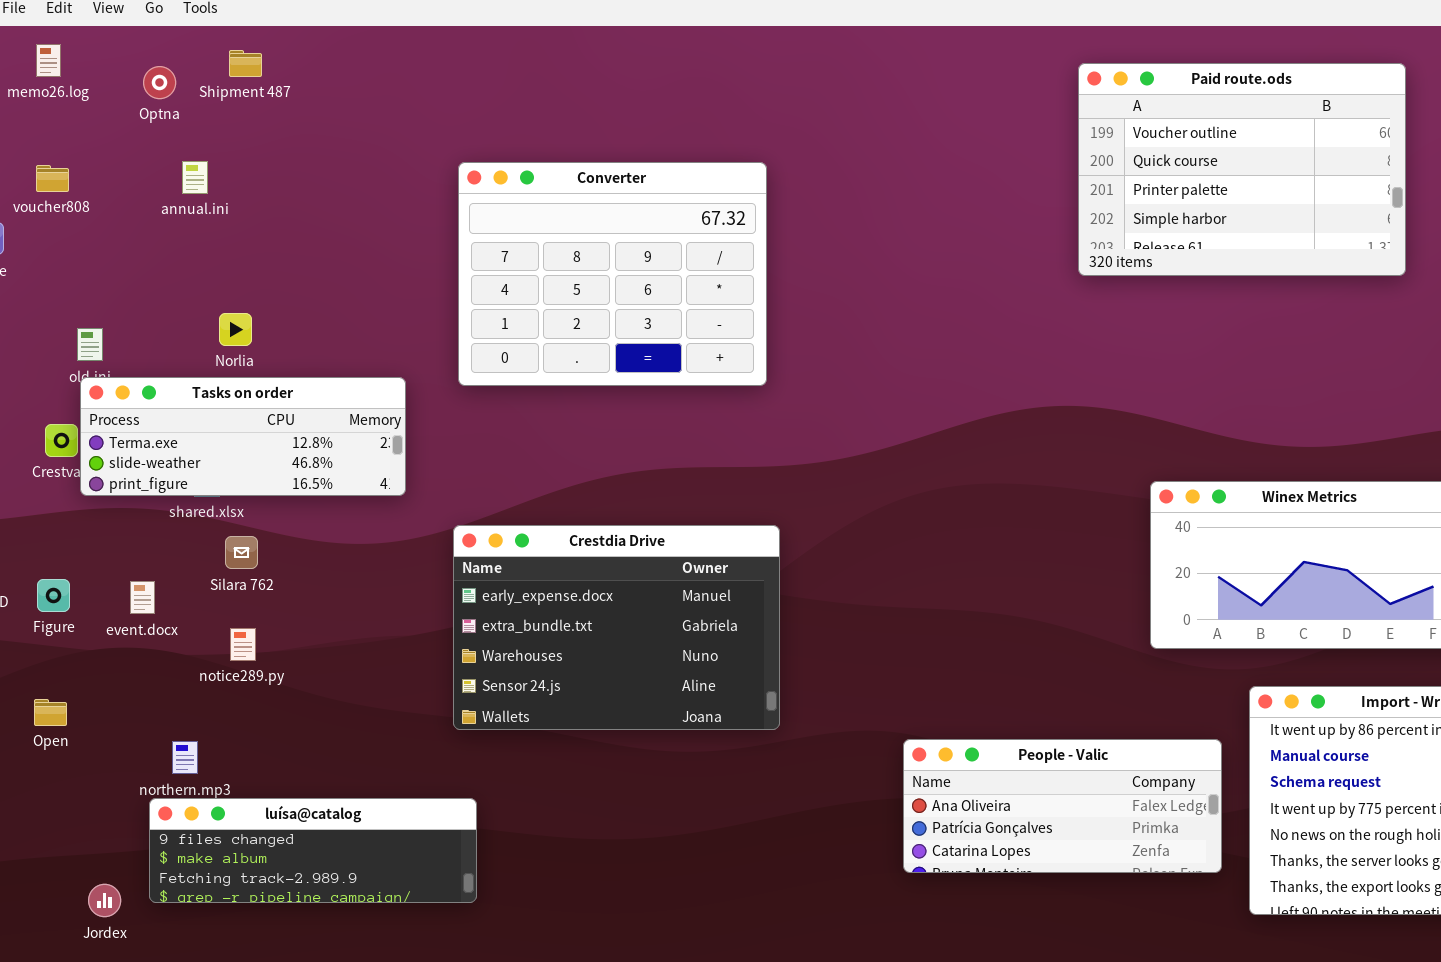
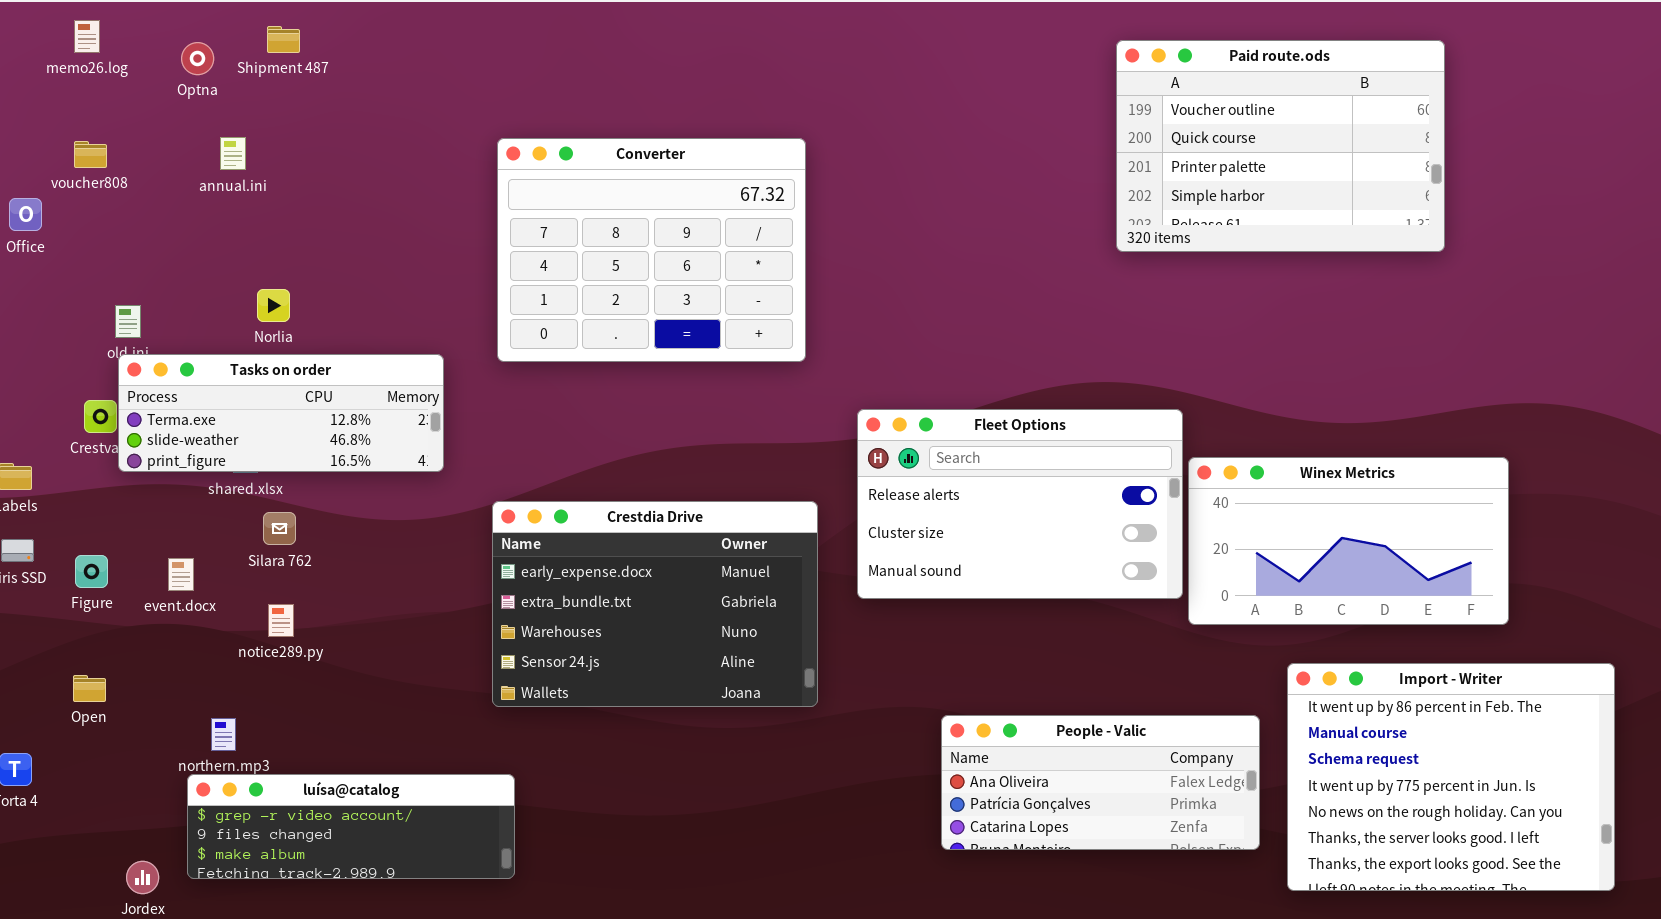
Fleet Options: none -> [857,409,1183,599], opened
luísa@catalog: [149,798,477,903] -> [187,774,515,879], scrolled up 1 row

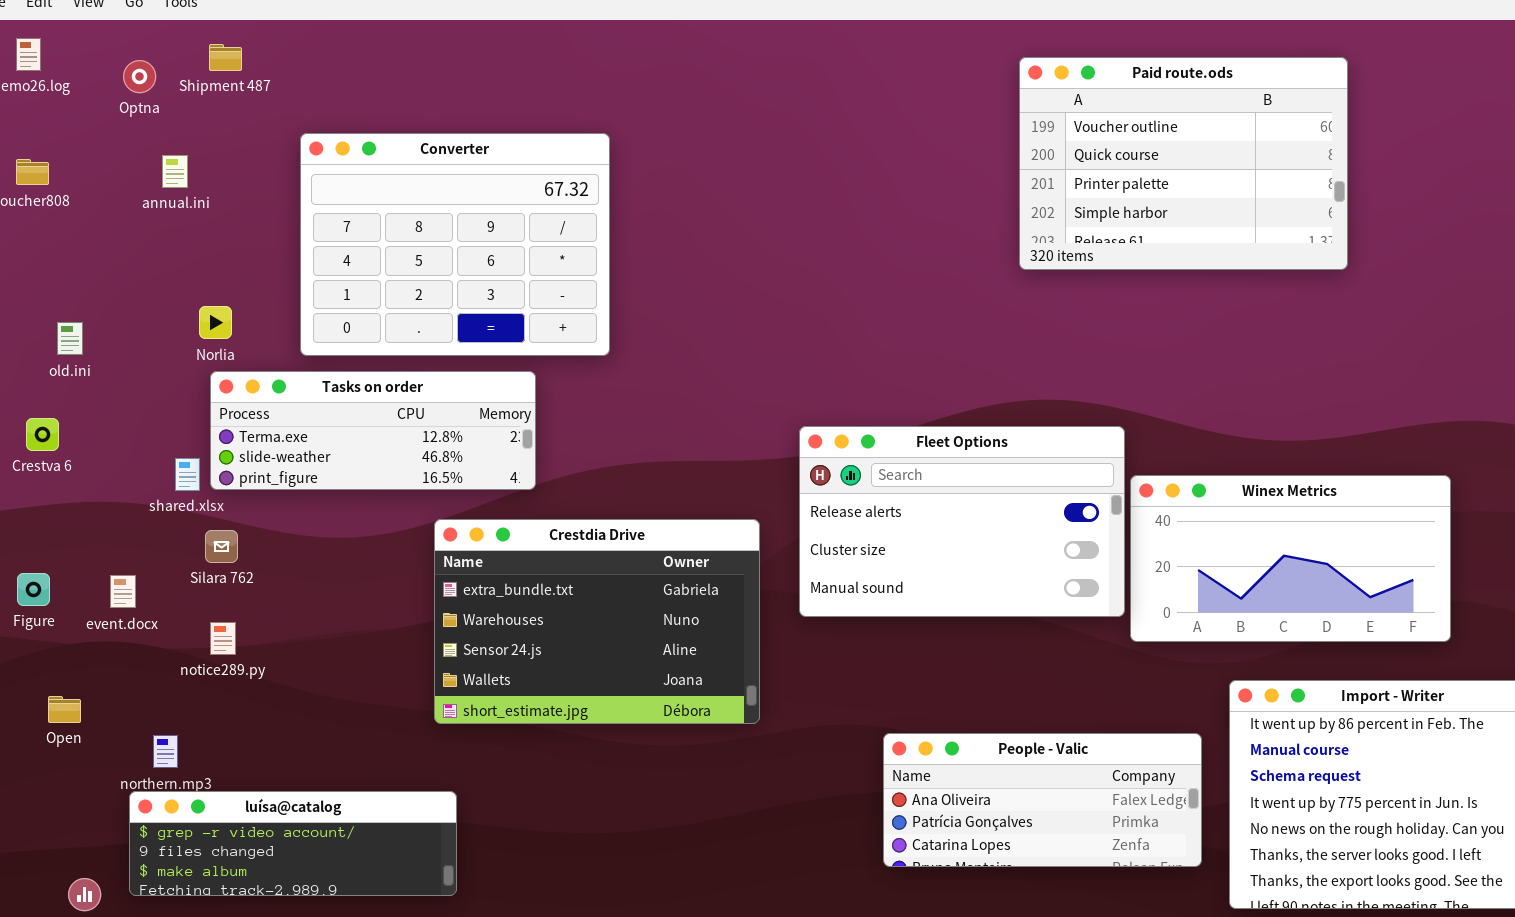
Paid route.ods: [1116,40,1445,252] -> [1019,57,1348,270], moved
Converter: [497,138,806,362] -> [300,133,610,356], moved
Tasks on order: [118,354,444,472] -> [210,371,536,490], moved
Crestdia Drive: [492,501,818,707] -> [434,519,760,724], scrolled down 1 row
Open: [73,675,106,702] -> [48,696,81,723], moved

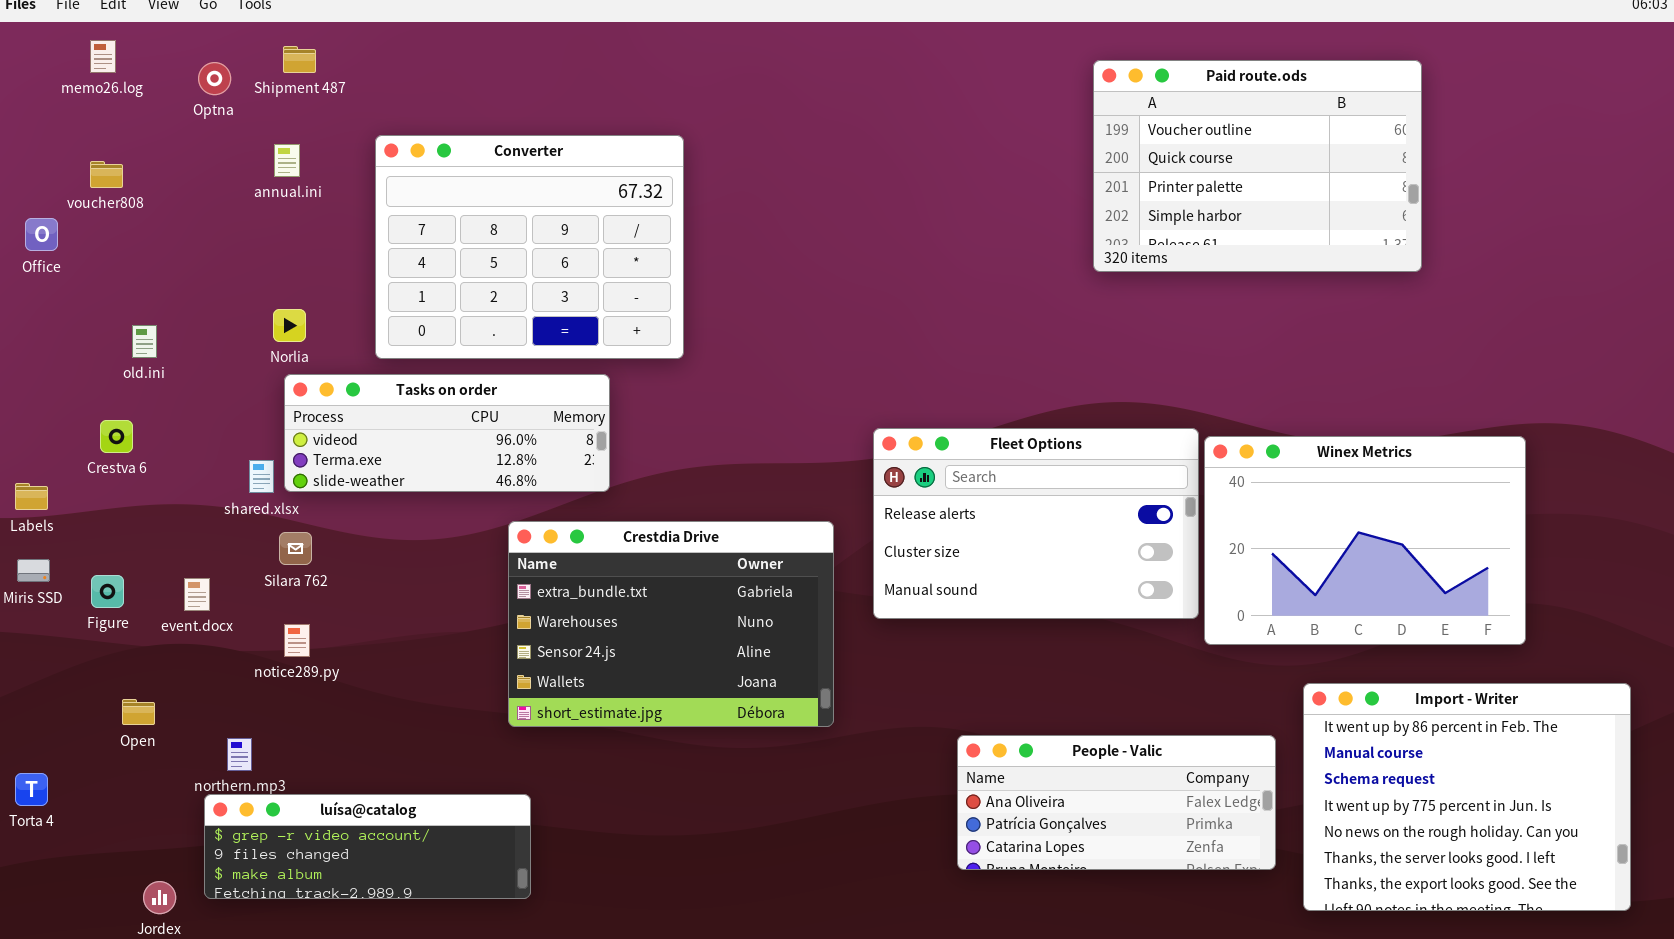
annual.ini: [162,155,188,188] -> [274,144,300,177], moved
Tasks on order: [210,371,536,490] -> [284,374,610,492], scrolled up 1 row
Winex Metrics: [1130,475,1451,642] -> [1204,436,1526,645], resized

